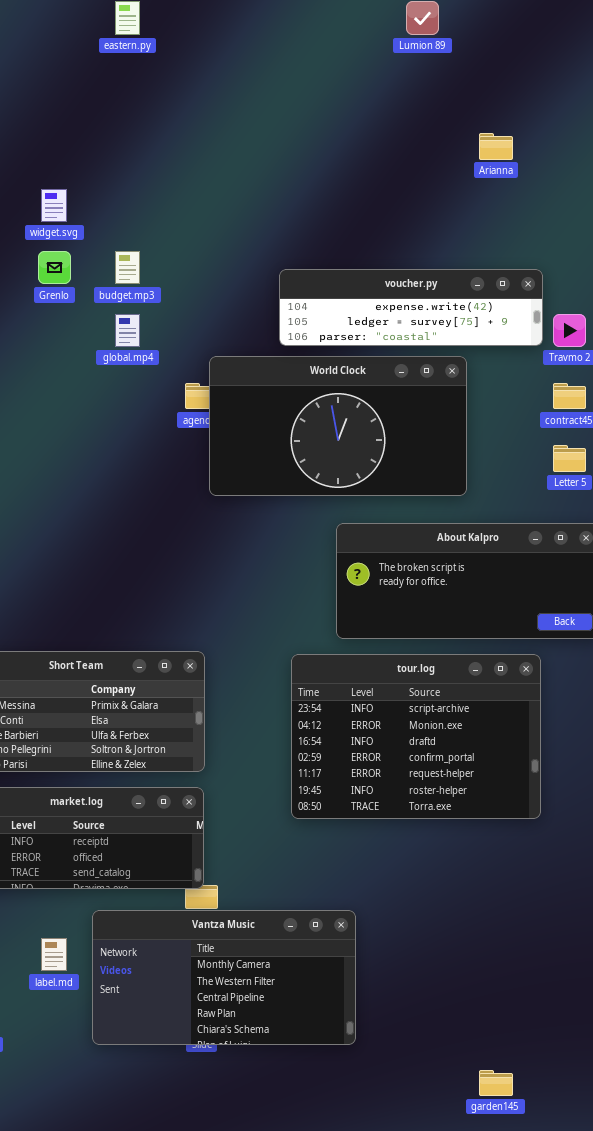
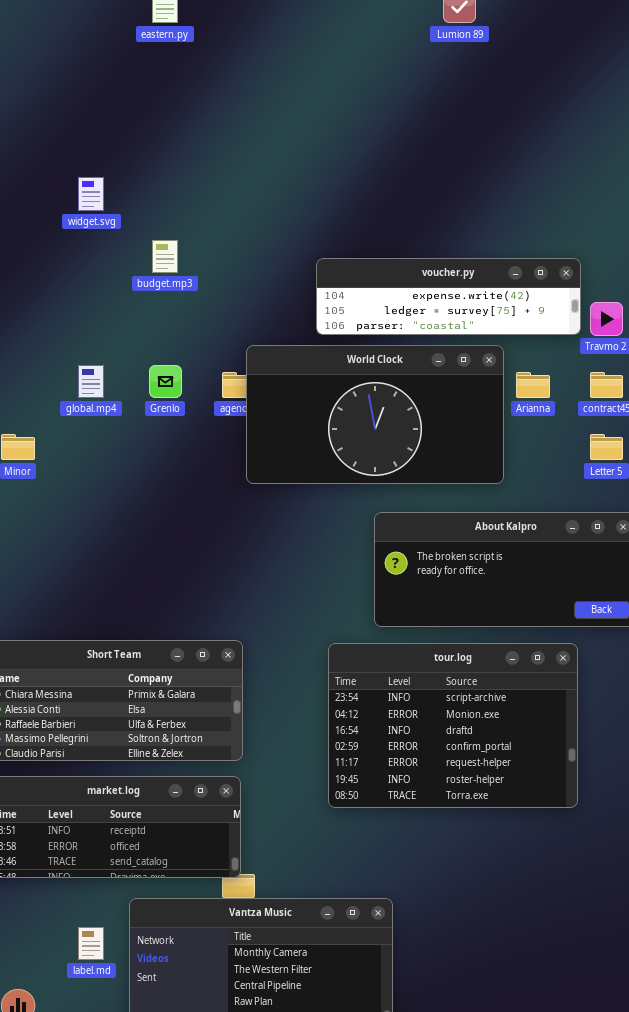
Arianna: [479,133,513,160] -> [516,372,550,398], moved
Grenlo: [38,251,71,284] -> [149,365,182,398], moved
global.mp4: [115,314,140,347] -> [78,365,104,398], moved

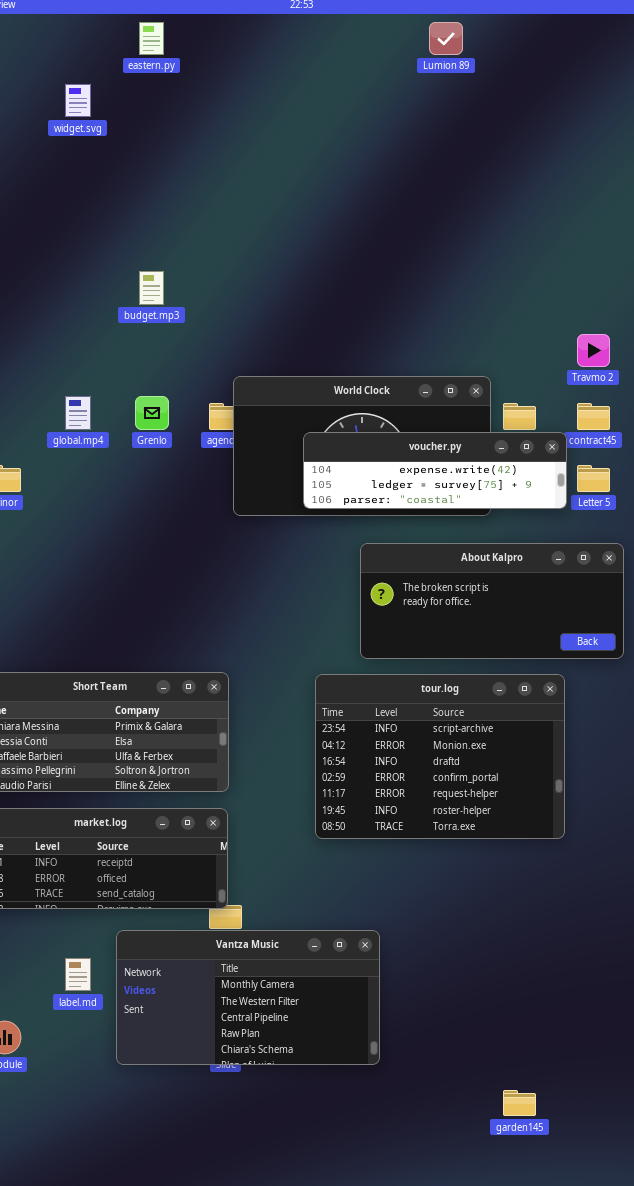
widget.svg: [78,177,104,211] -> [65,84,91,117], moved
voucher.py: [316,258,581,335] -> [303,432,567,509], moved

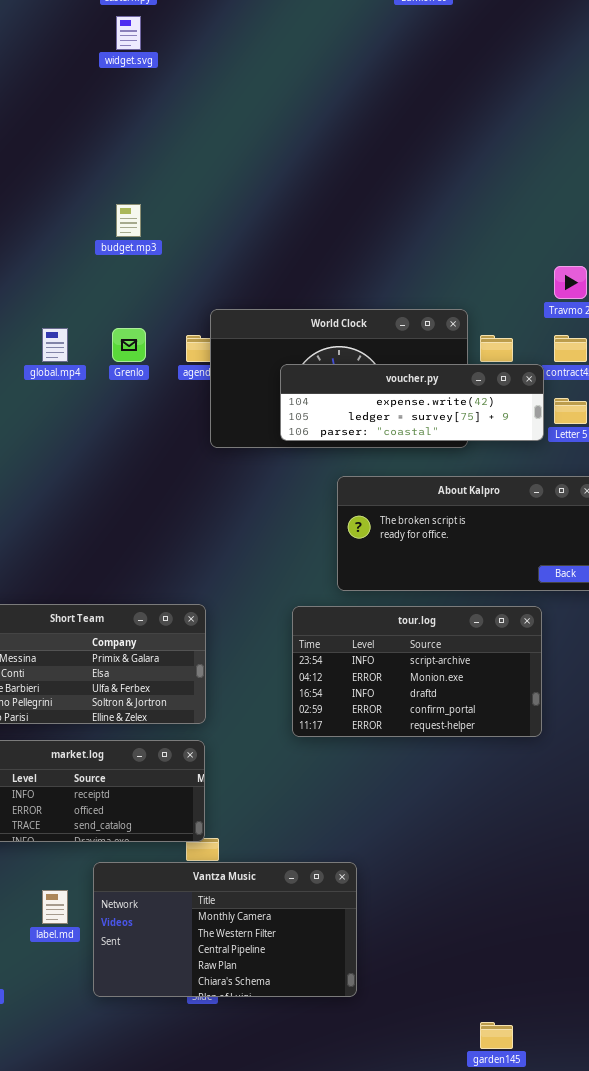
widget.svg: [65,84,91,117] -> [116,16,141,50], moved
tour.log: [315,674,565,839] -> [292,606,542,737], resized

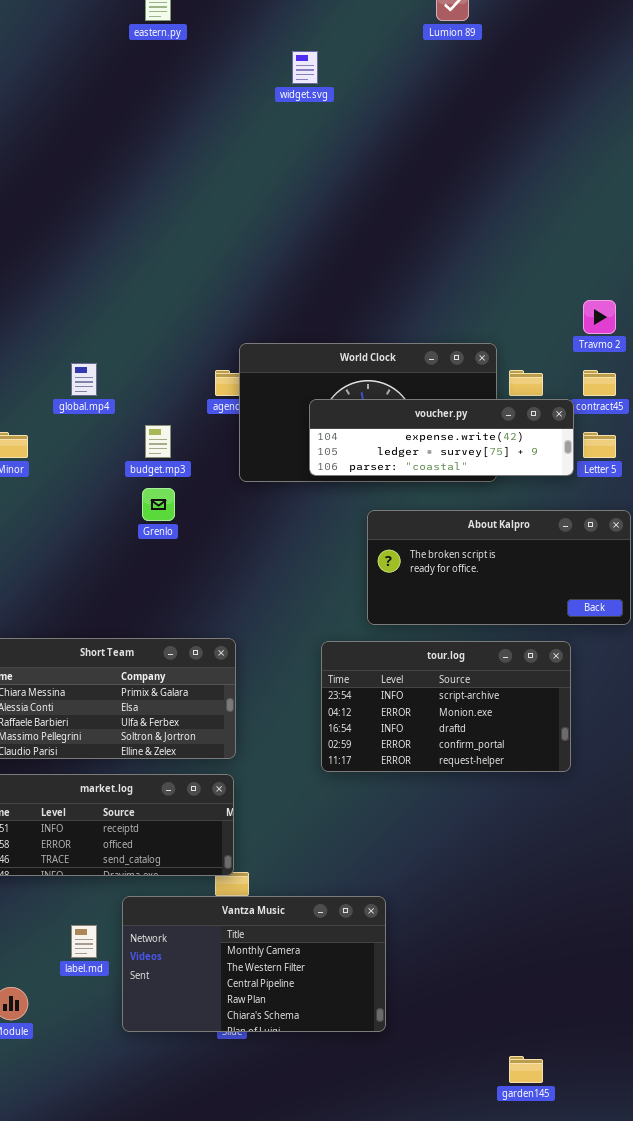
widget.svg: [116,16,141,50] -> [292,51,318,84], moved
budget.mp3: [116,204,141,237] -> [145,425,171,458], moved
Grenlo: [112,328,146,362] -> [142,488,175,521], moved

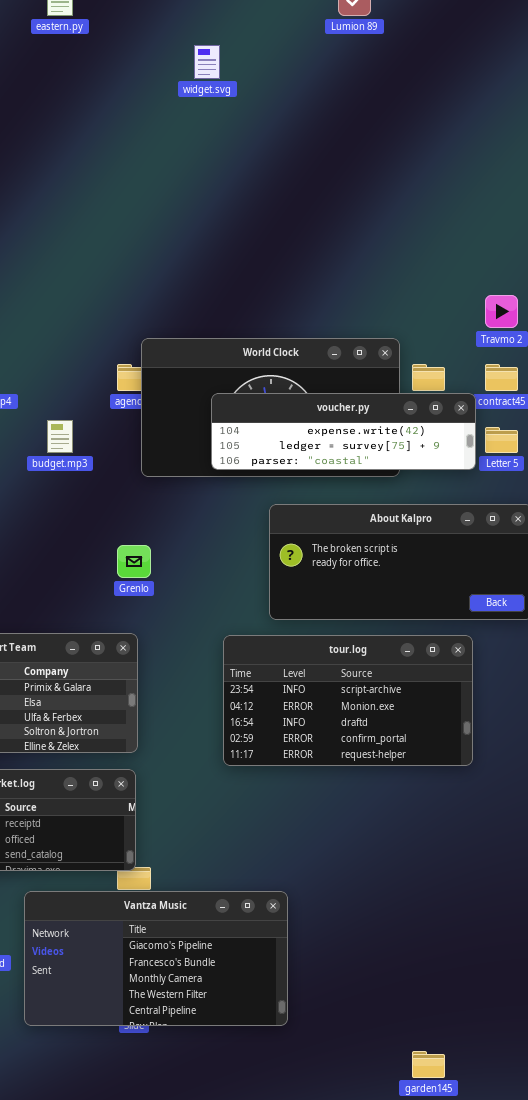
Grenlo: [142,488,175,521] -> [117,545,151,578], moved
Vantza Music: [122,896,386,1032] -> [24,891,288,1026], scrolled up 2 rows

